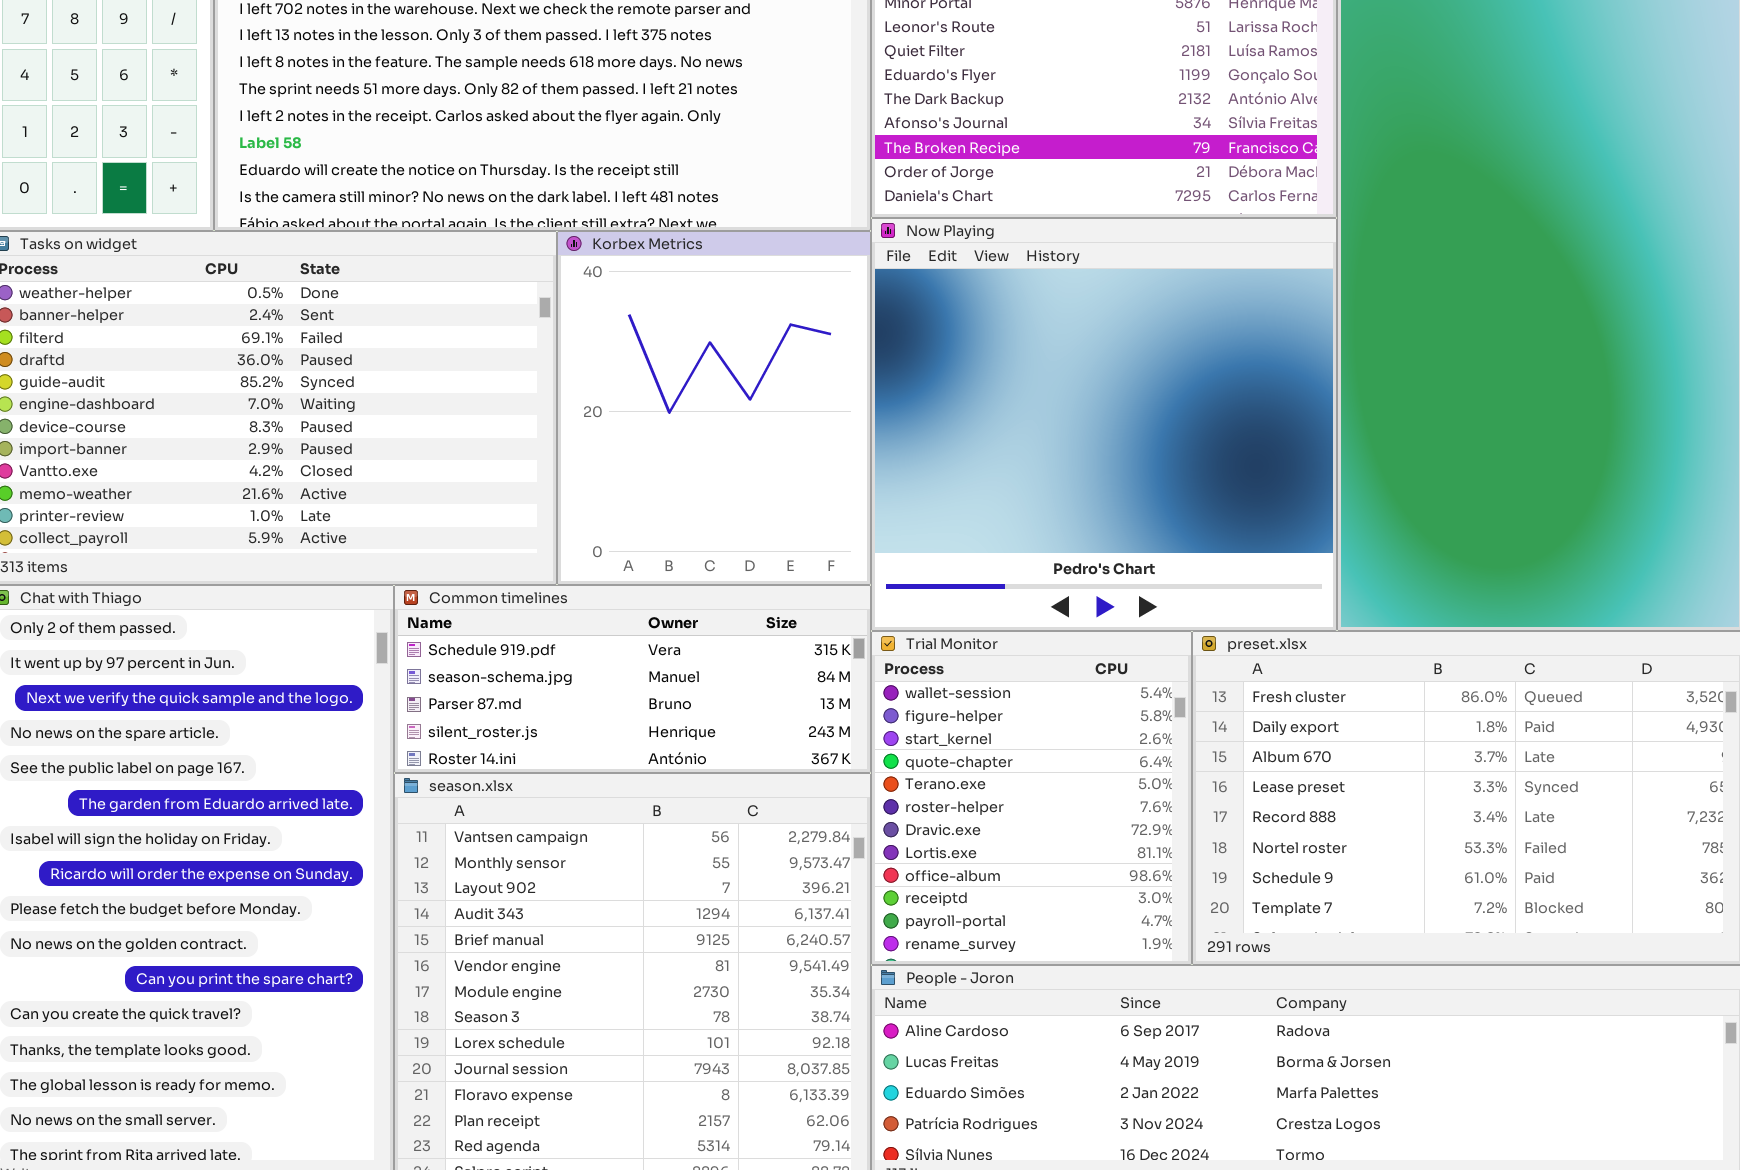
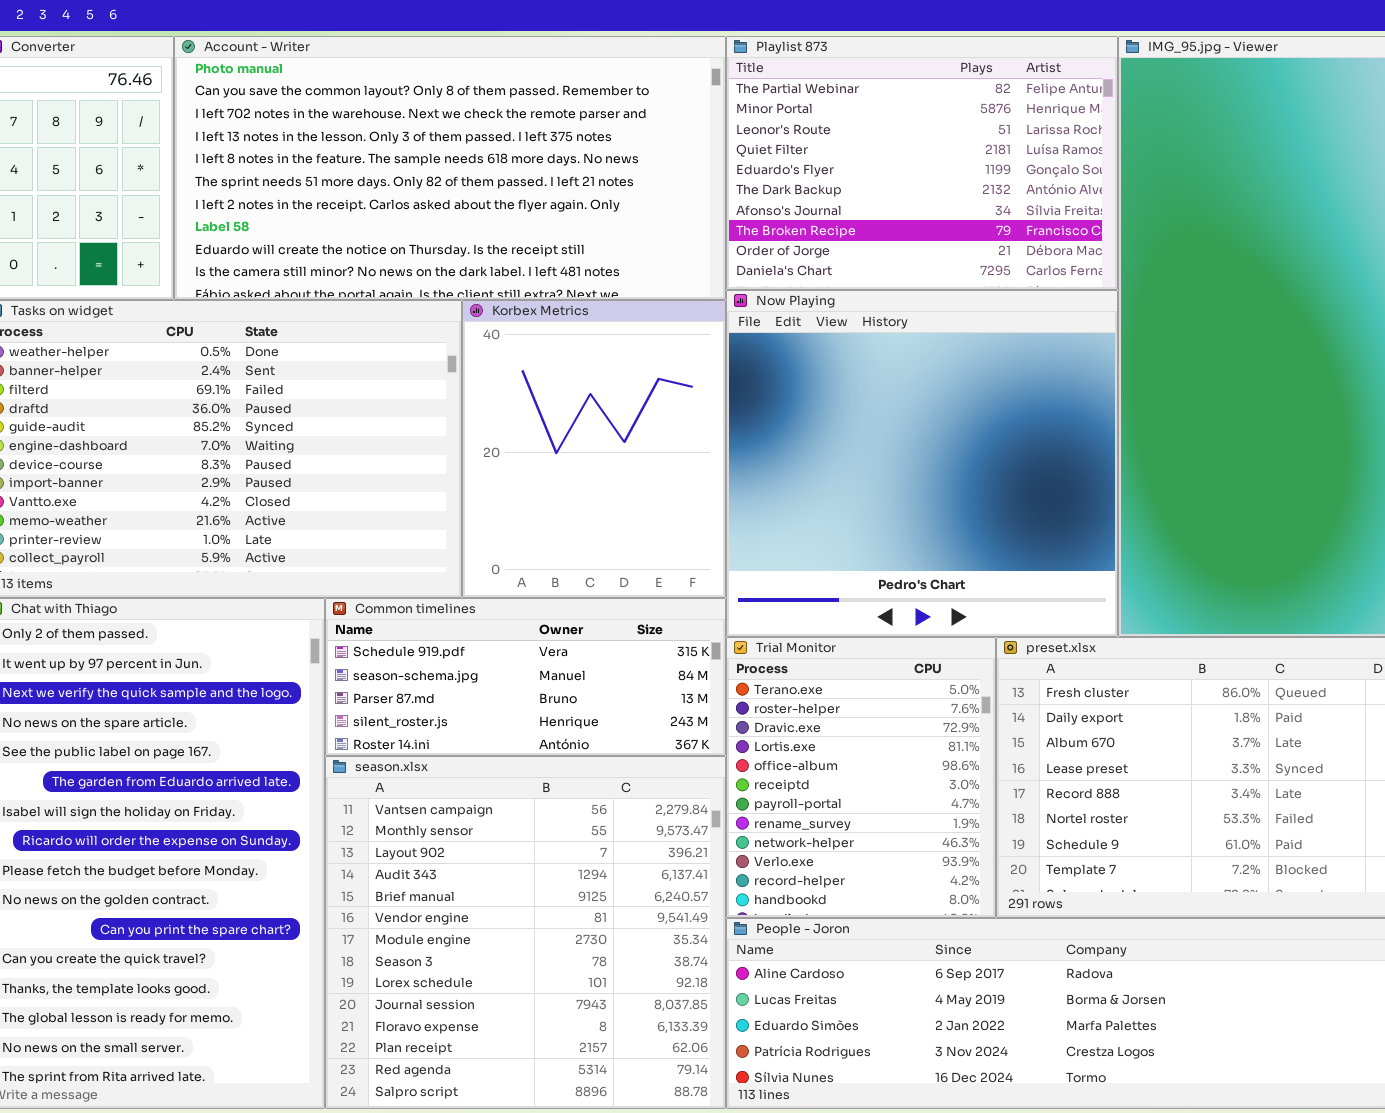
Trial Monitor: [871,631,1192,965] -> [726,637,996,918], scrolled down 4 rows

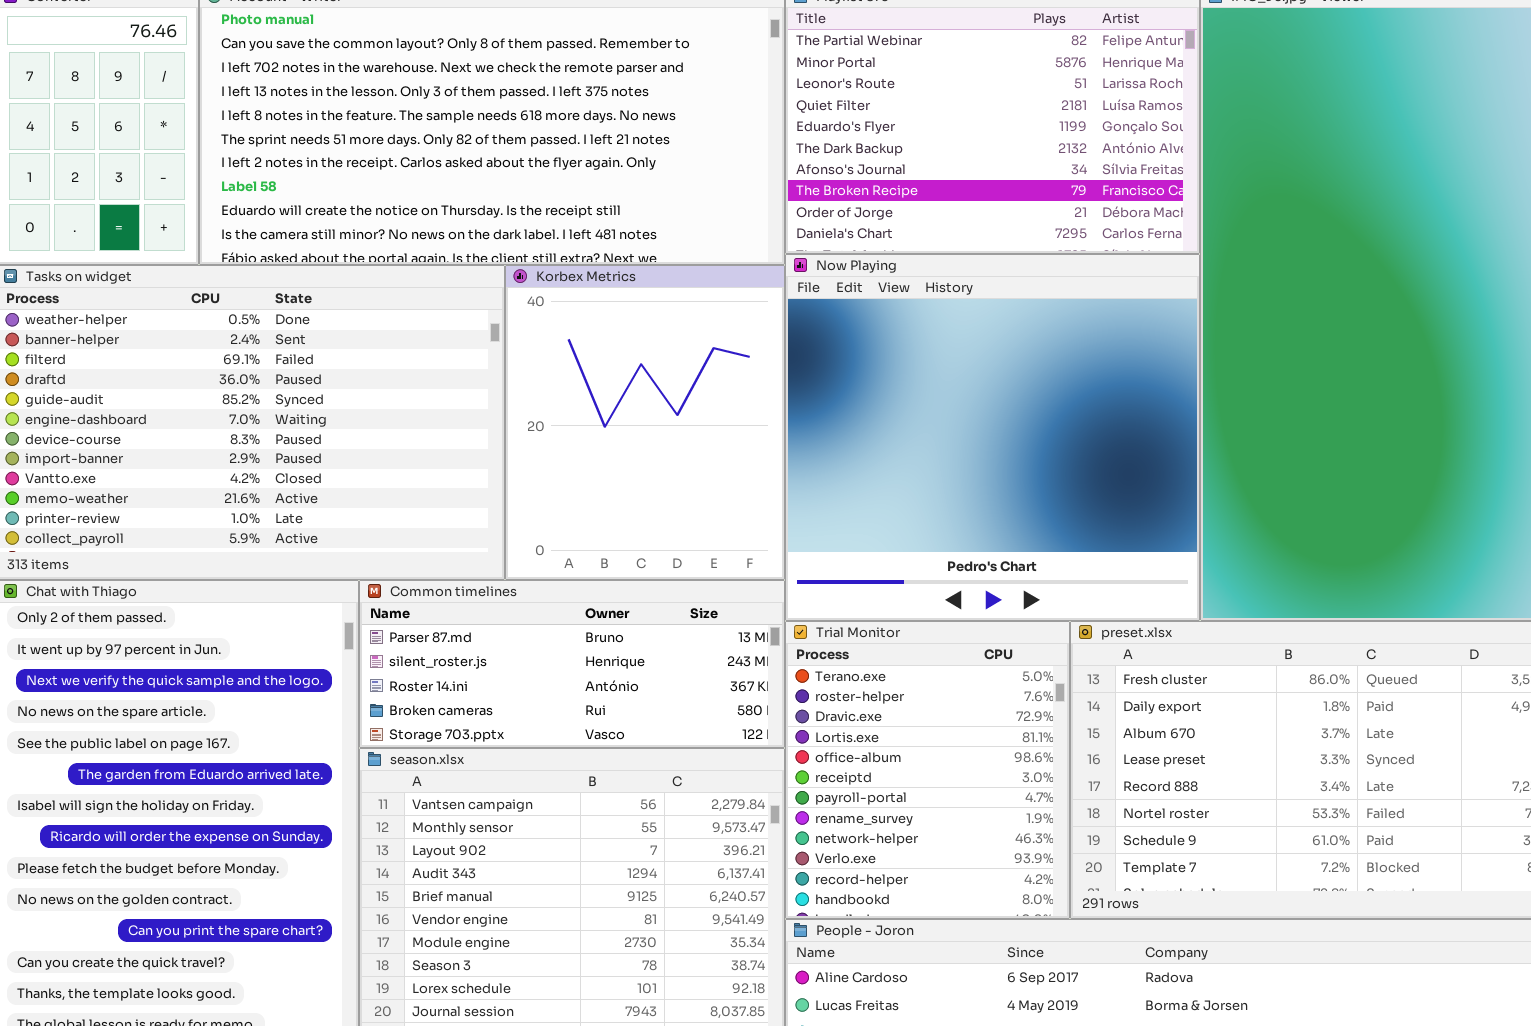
Common timelines: [325,598,726,756] -> [359,580,785,748], scrolled down 2 rows

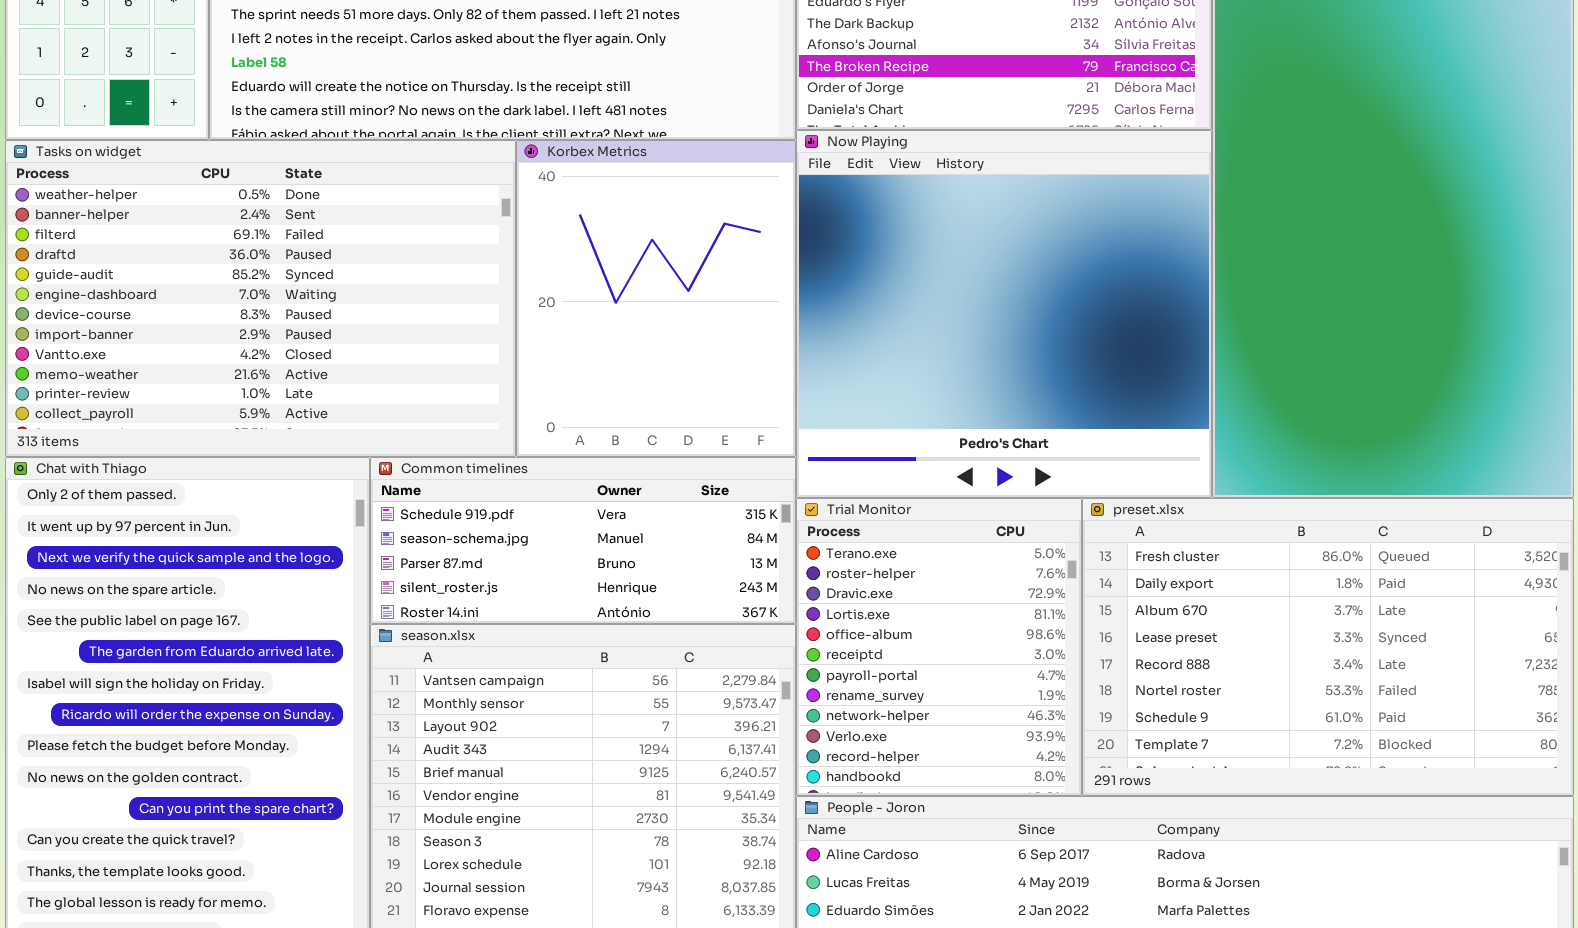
Common timelines: [359,580,785,748] -> [370,457,796,624], scrolled up 2 rows

